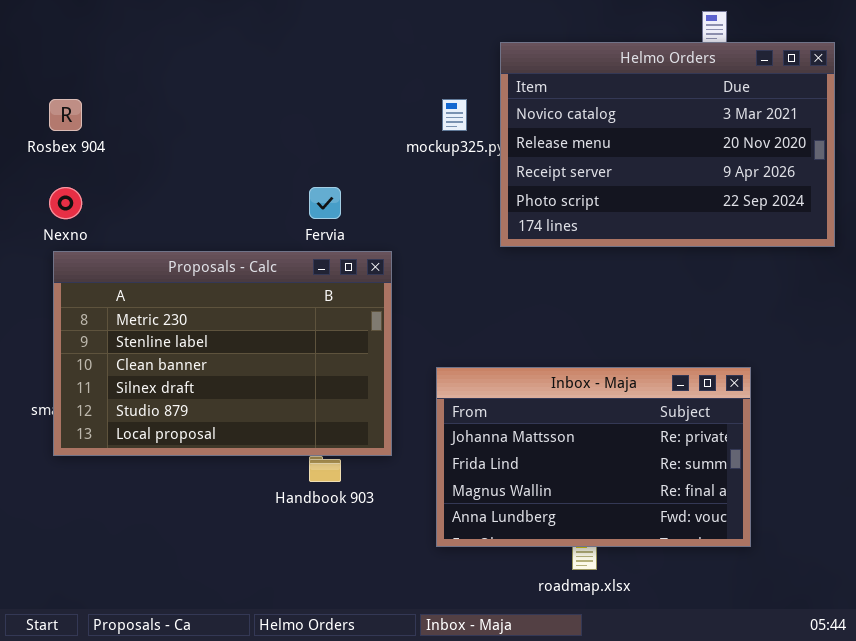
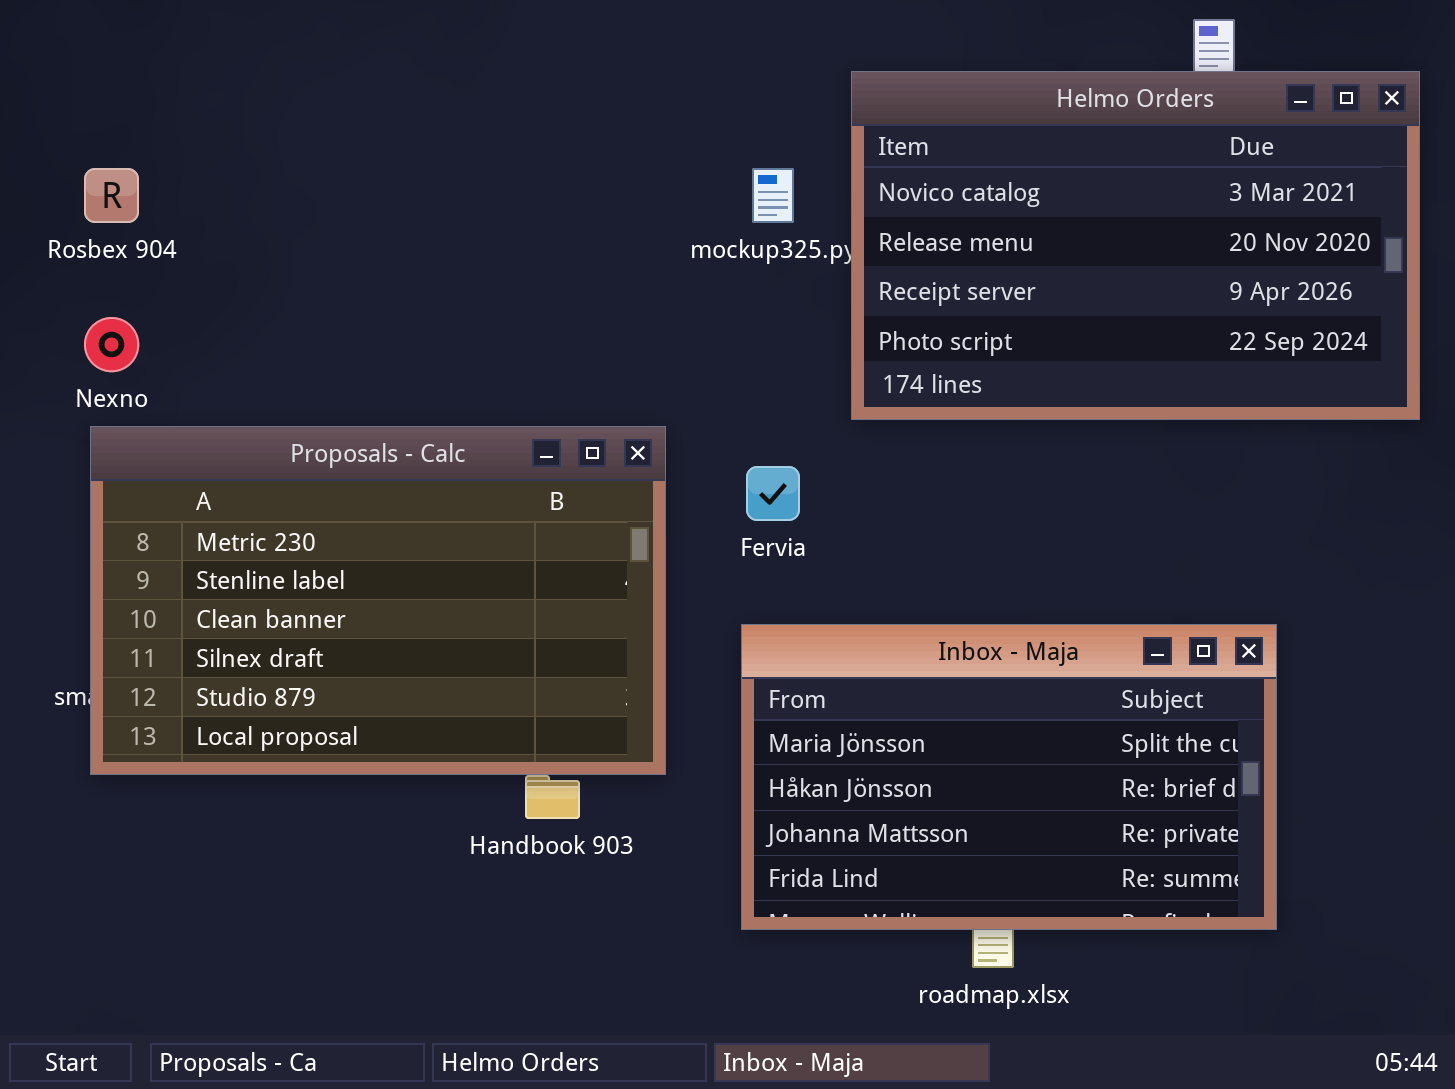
Fervia: [309,187,341,219] -> [746,466,800,521], moved
Inbox - Maja: [436,367,751,547] -> [741,624,1277,930], scrolled up 2 rows

